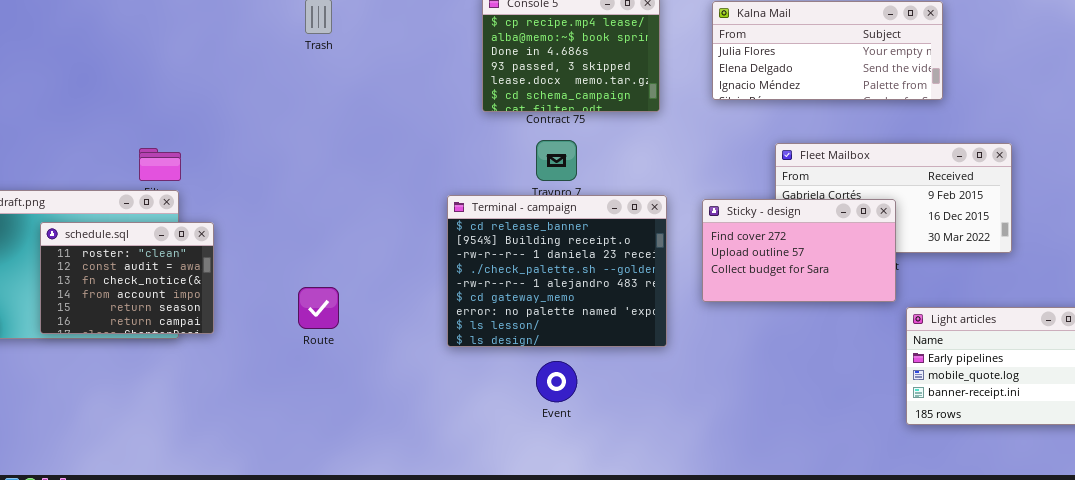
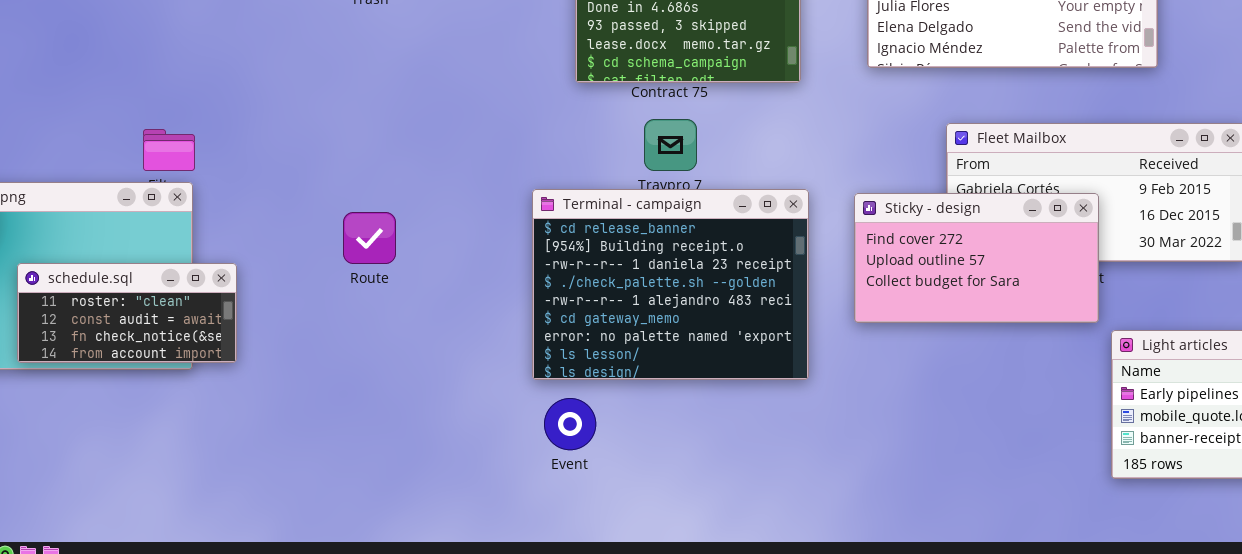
schedule.sql: [40,222,214,334] -> [17,263,237,363], resized
Route: [298,287,339,329] -> [343,212,396,264], moved
Event: [536,361,577,402] -> [544,398,596,450], moved

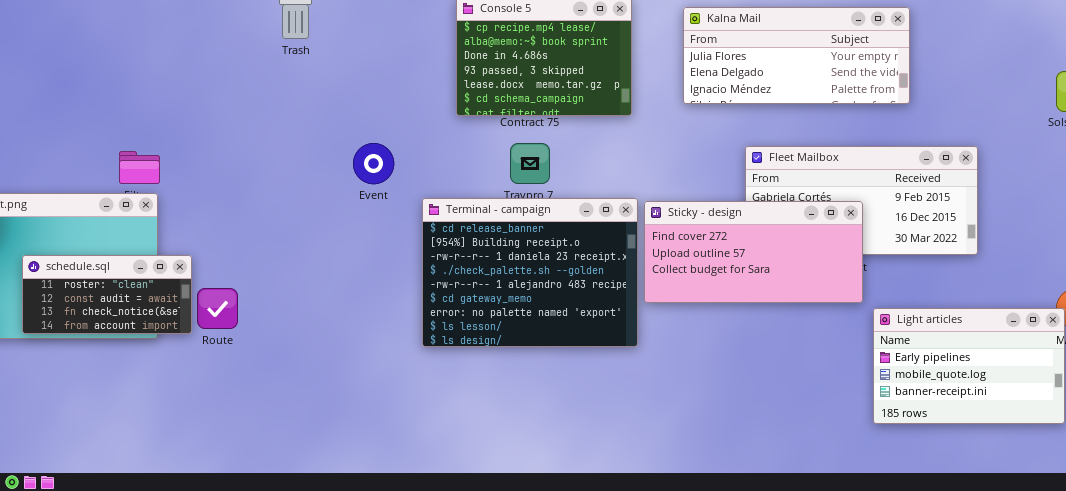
Sticky - design: [854,193,1099,323] -> [644,201,863,303], resized
Route: [343,212,396,264] -> [197,288,238,329], moved
Event: [544,398,596,450] -> [353,143,394,184], moved

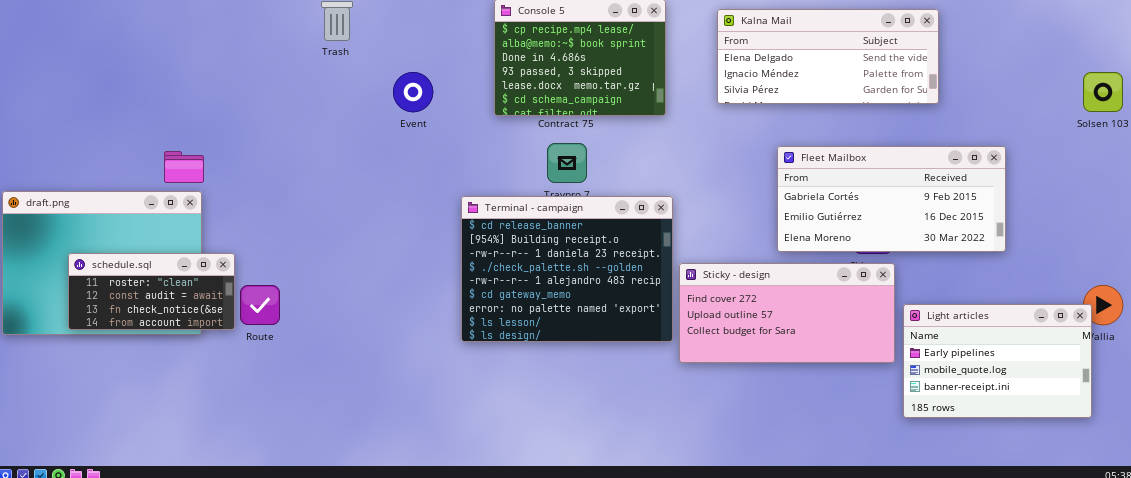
Kalna Mail: [683,7,910,104] -> [717,9,939,104], scrolled down 1 row
Event: [353,143,394,184] -> [393,72,433,112], moved
Sticky - design: [644,201,863,303] -> [679,263,895,363], moved

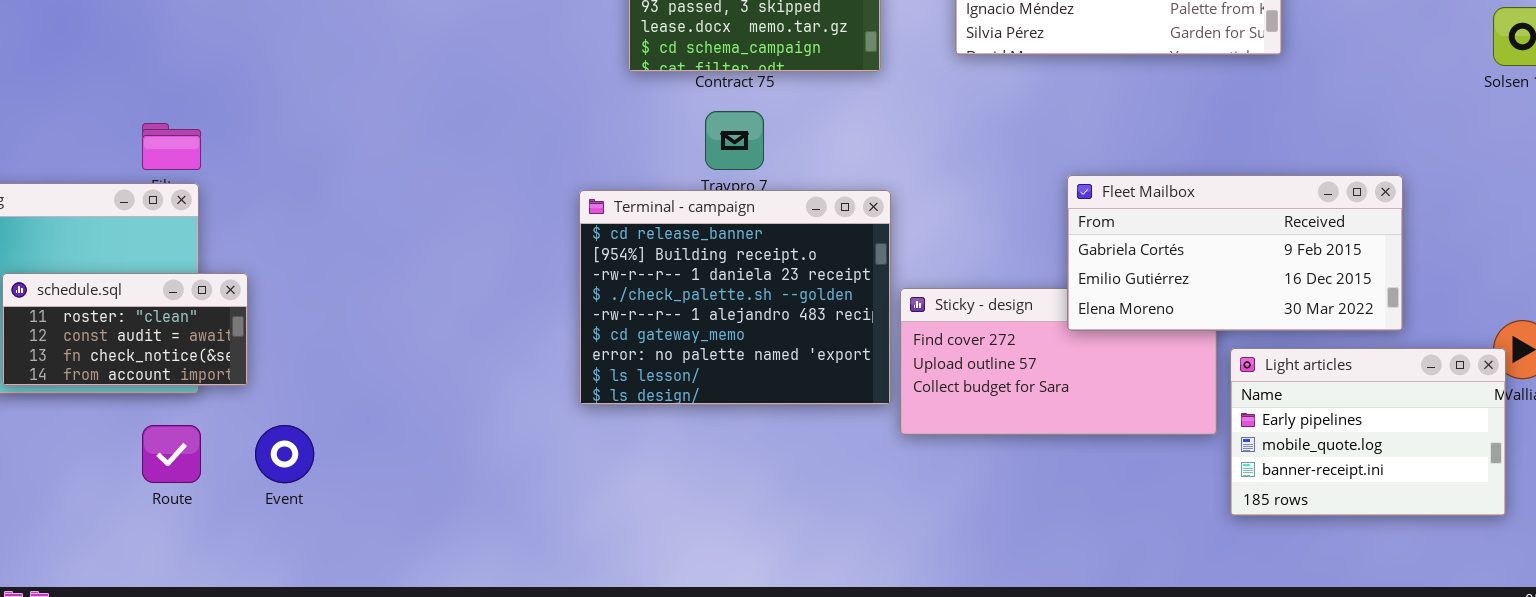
Event: [393,72,433,112] -> [255,425,314,483], moved
Fleet Mailbox: [777,146,1006,252] -> [1067,175,1403,331], moved
Route: [240,285,280,325] -> [142,425,201,483], moved

